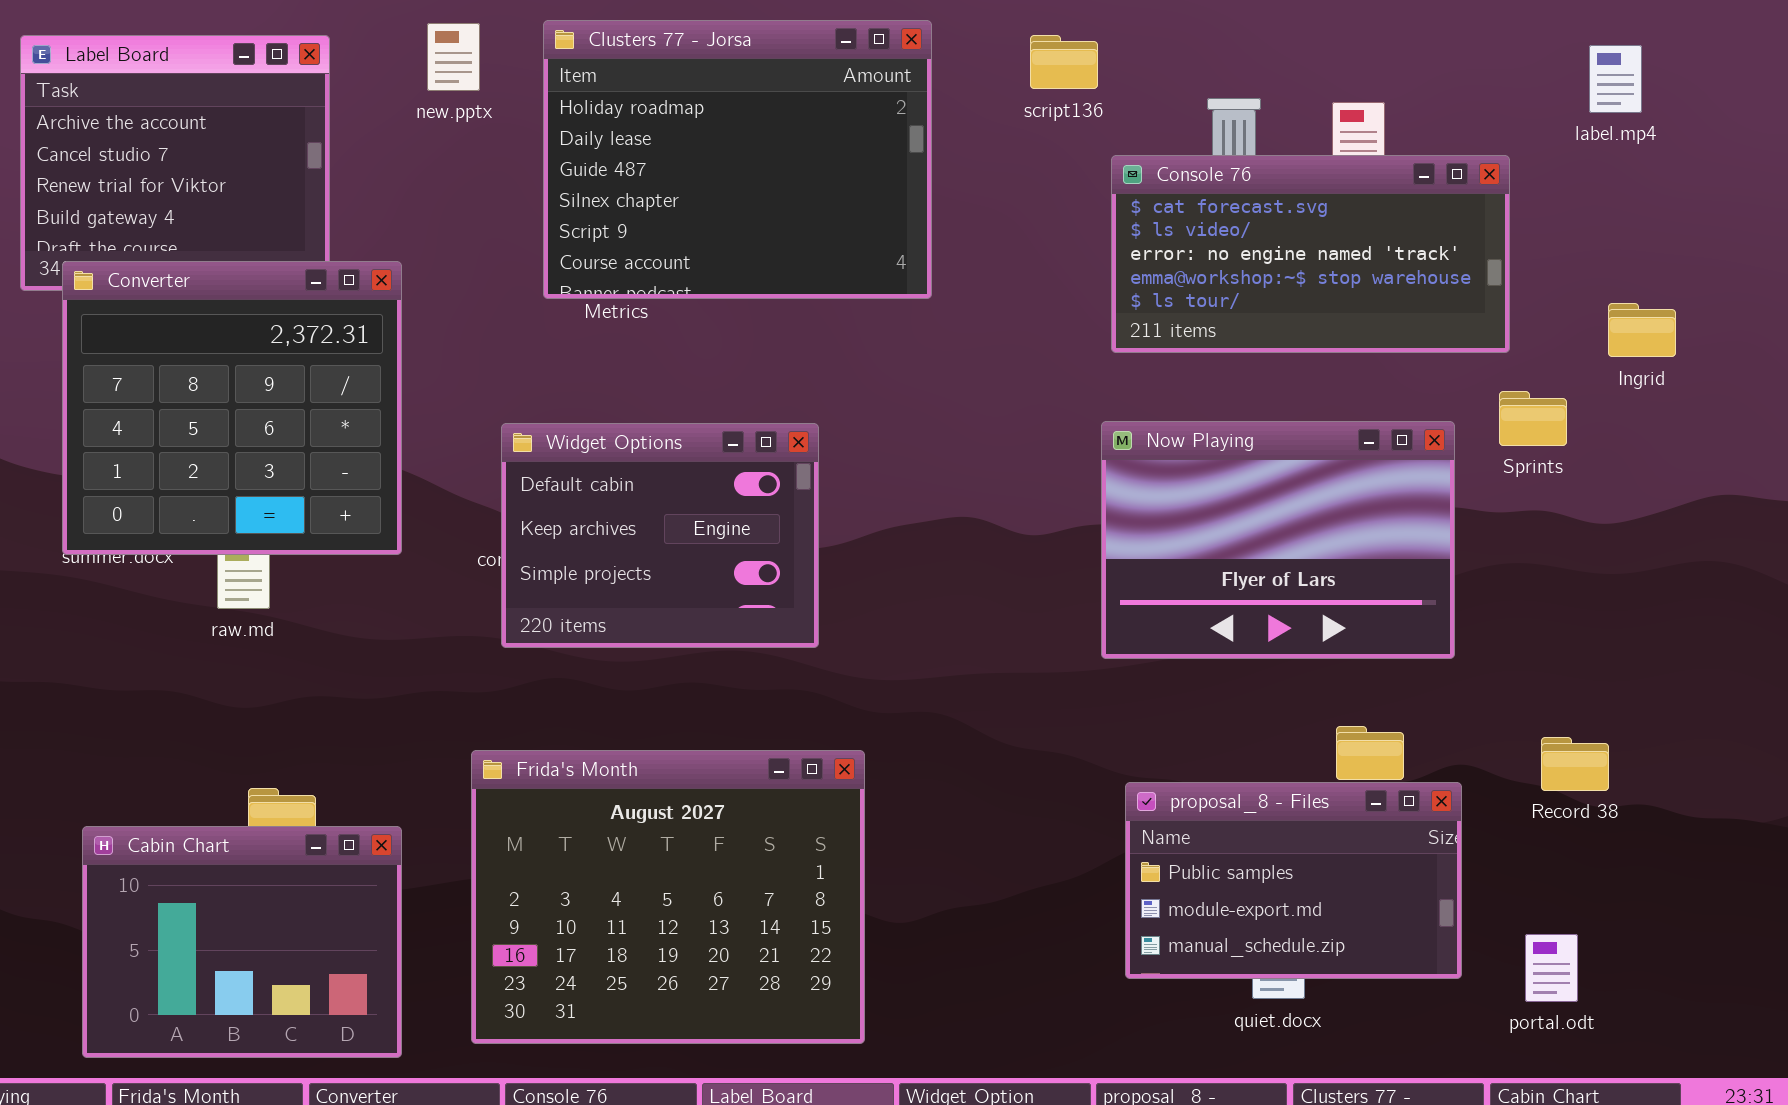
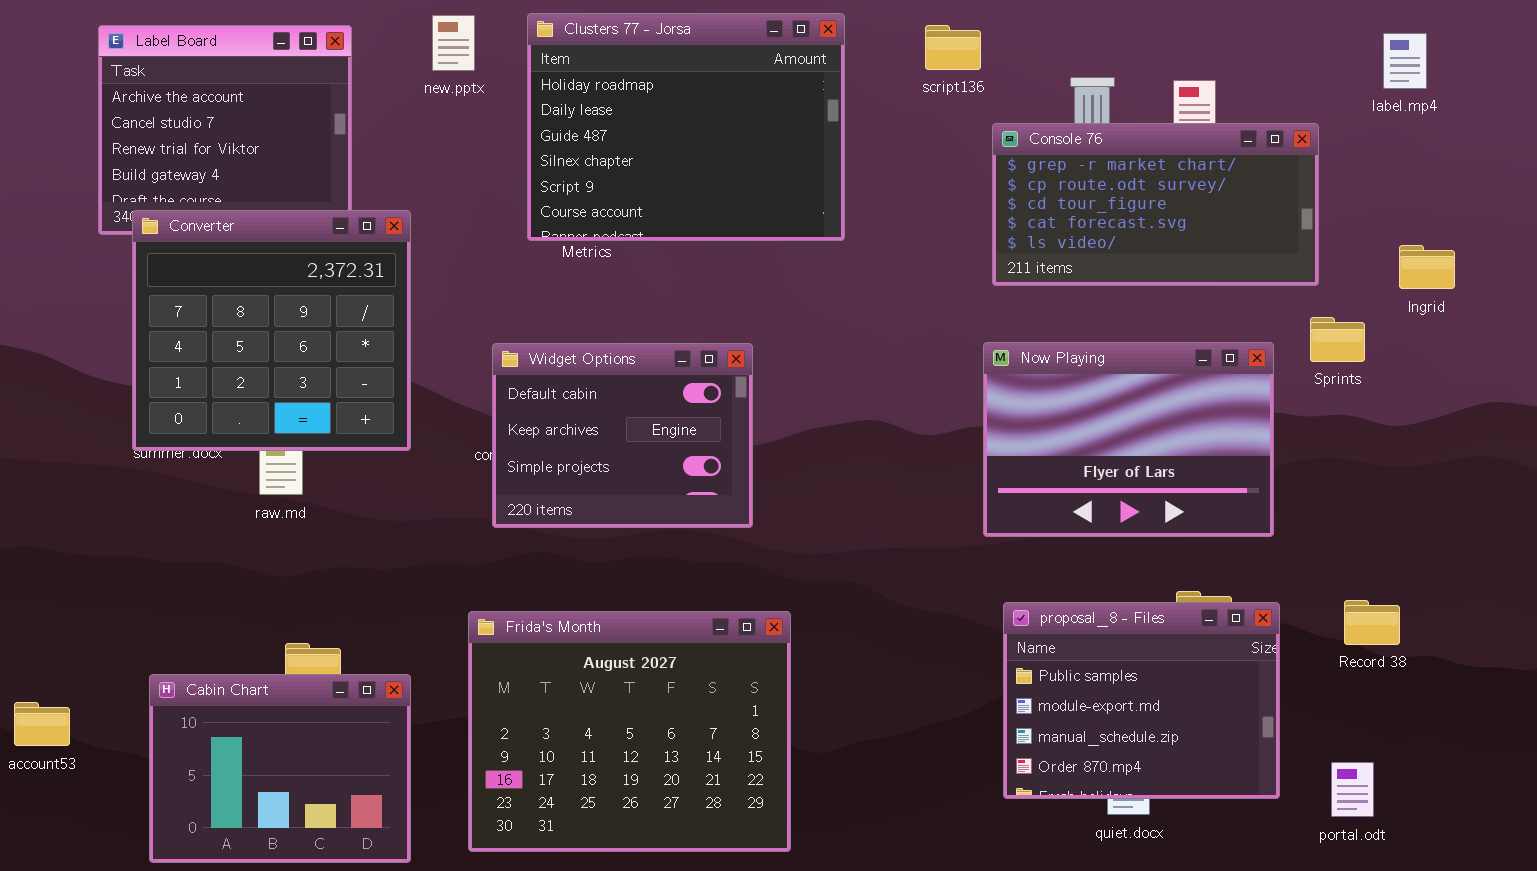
Console 76: [1111,155,1510,353] -> [992,123,1319,286], scrolled up 3 rows
proposal_8 - Files: [1125,782,1462,979] -> [1003,602,1280,799], resized

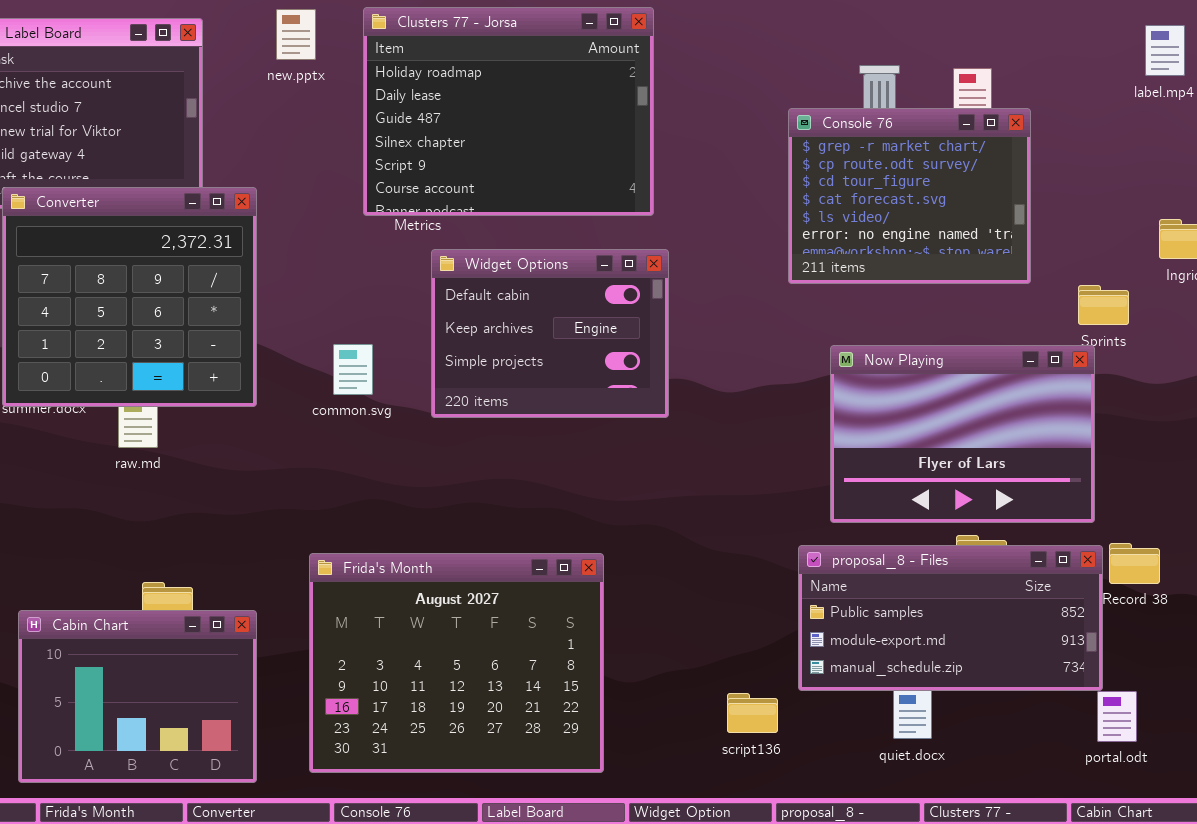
script136: [925,25,981,70] -> [727,693,778,733], moved
Console 76: [992,123,1319,286] -> [788,108,1031,284], resized
Now Playing: [983,342,1274,537] -> [830,345,1095,523], moved
Widget Options: [492,343,753,528] -> [431,249,669,418], moved
proposal_8 - Files: [1003,602,1280,799] -> [798,545,1103,691], resized

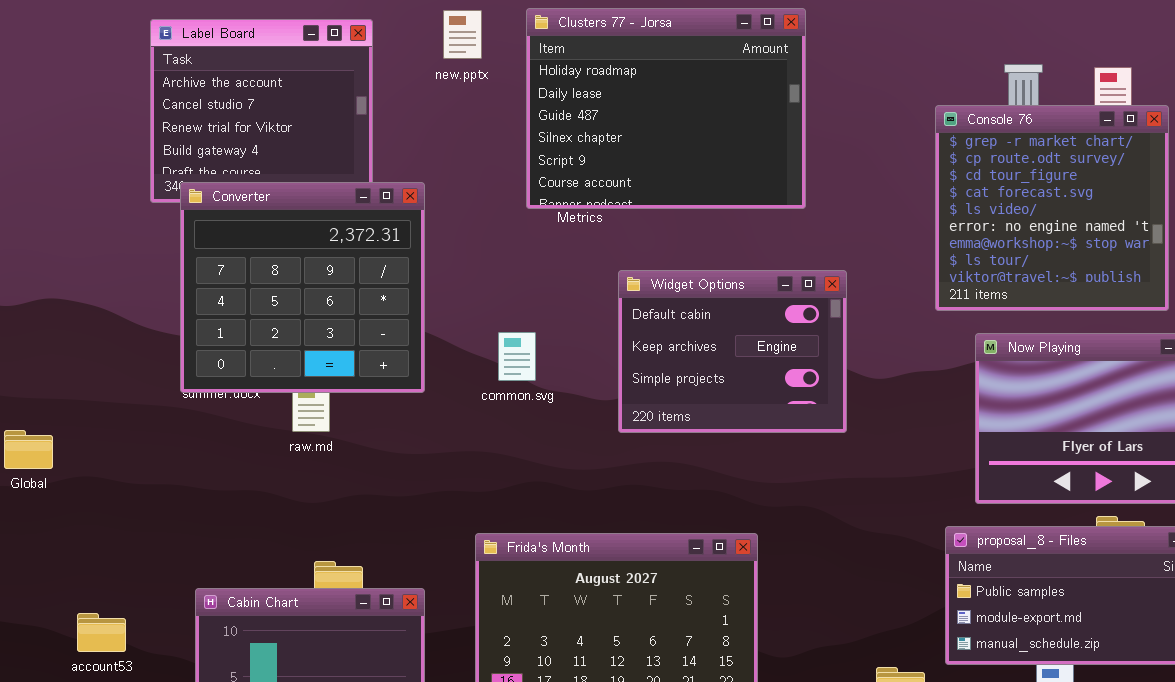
Console 76: [788,108,1031,284] -> [935,105,1169,311], resized
Widget Options: [431,249,669,418] -> [618,270,847,433], moved

